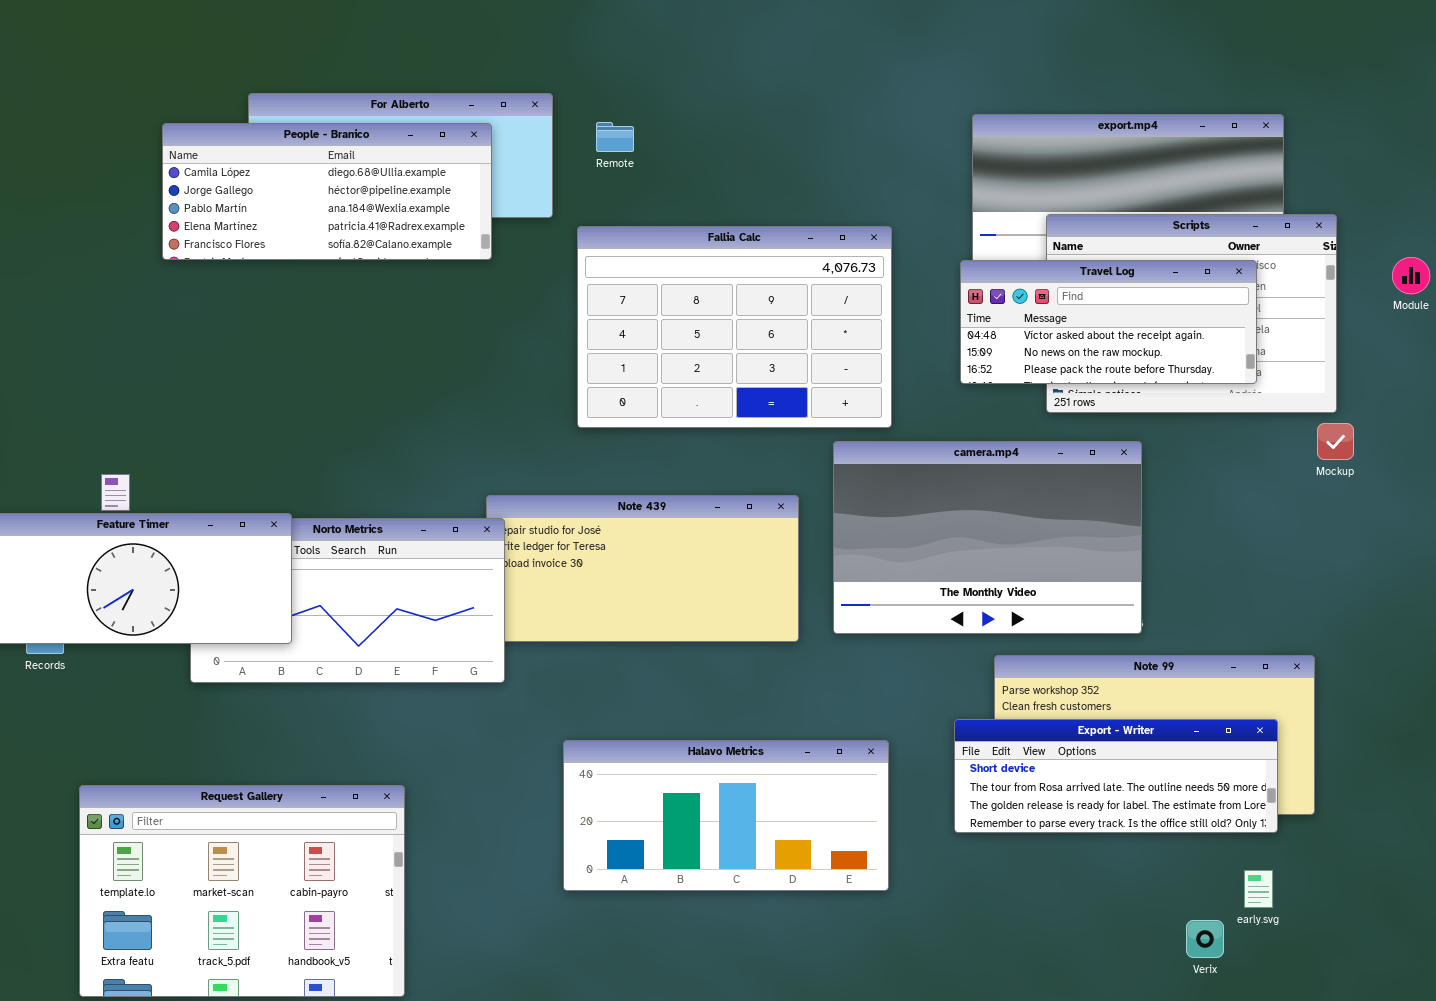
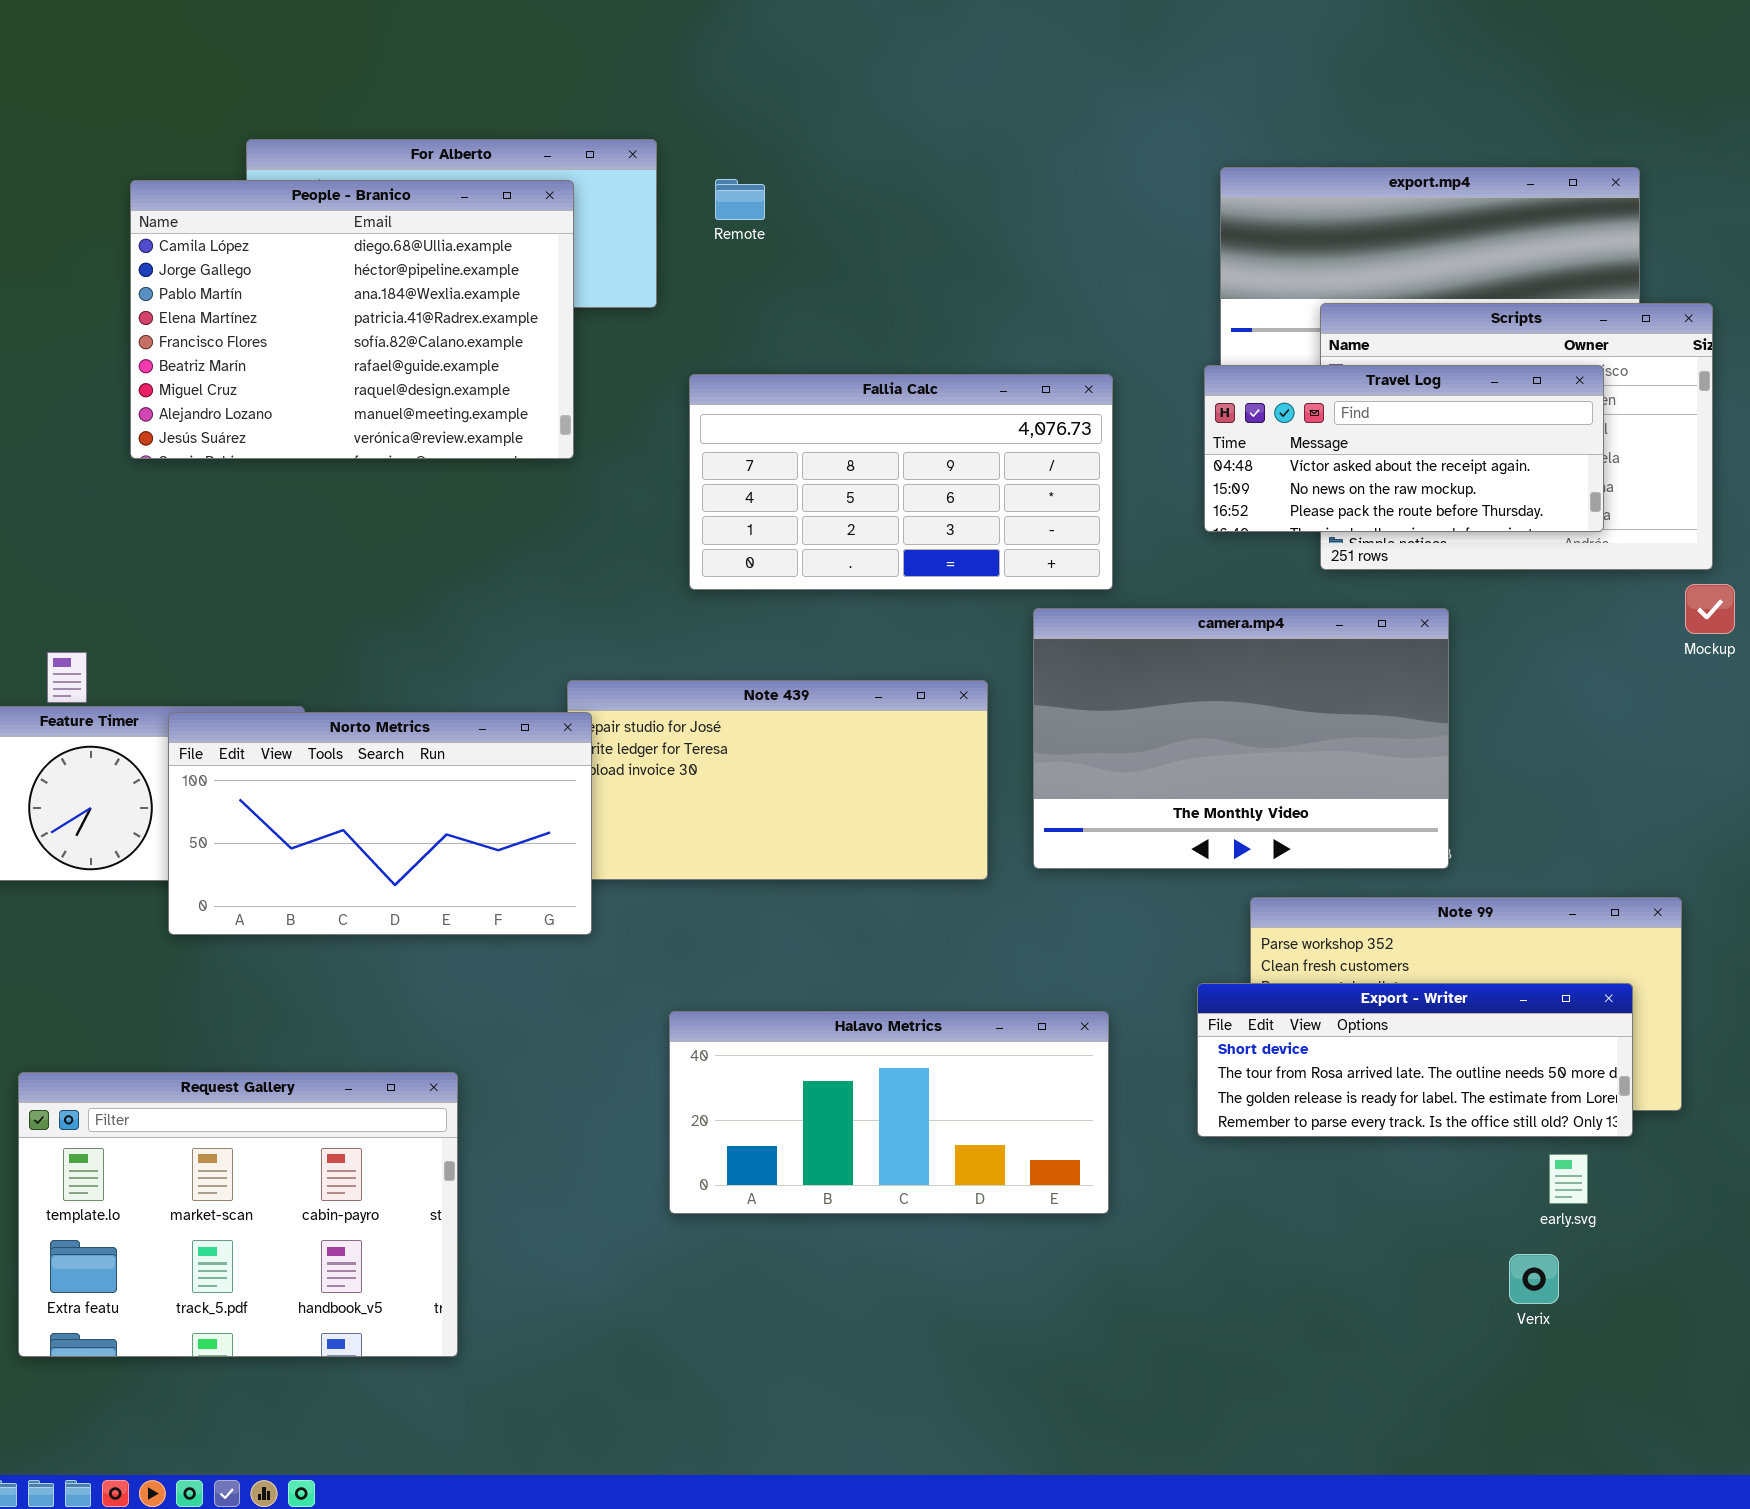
People - Branico: [162,123,492,260] -> [130,180,574,459], resized
Fallia Calc: [577,226,892,428] -> [689,374,1113,590], resized
Norto Metrics: [190,518,505,683] -> [168,712,592,935], raised
early.svg: [1244,870,1273,908] -> [1549,1154,1588,1204], moved

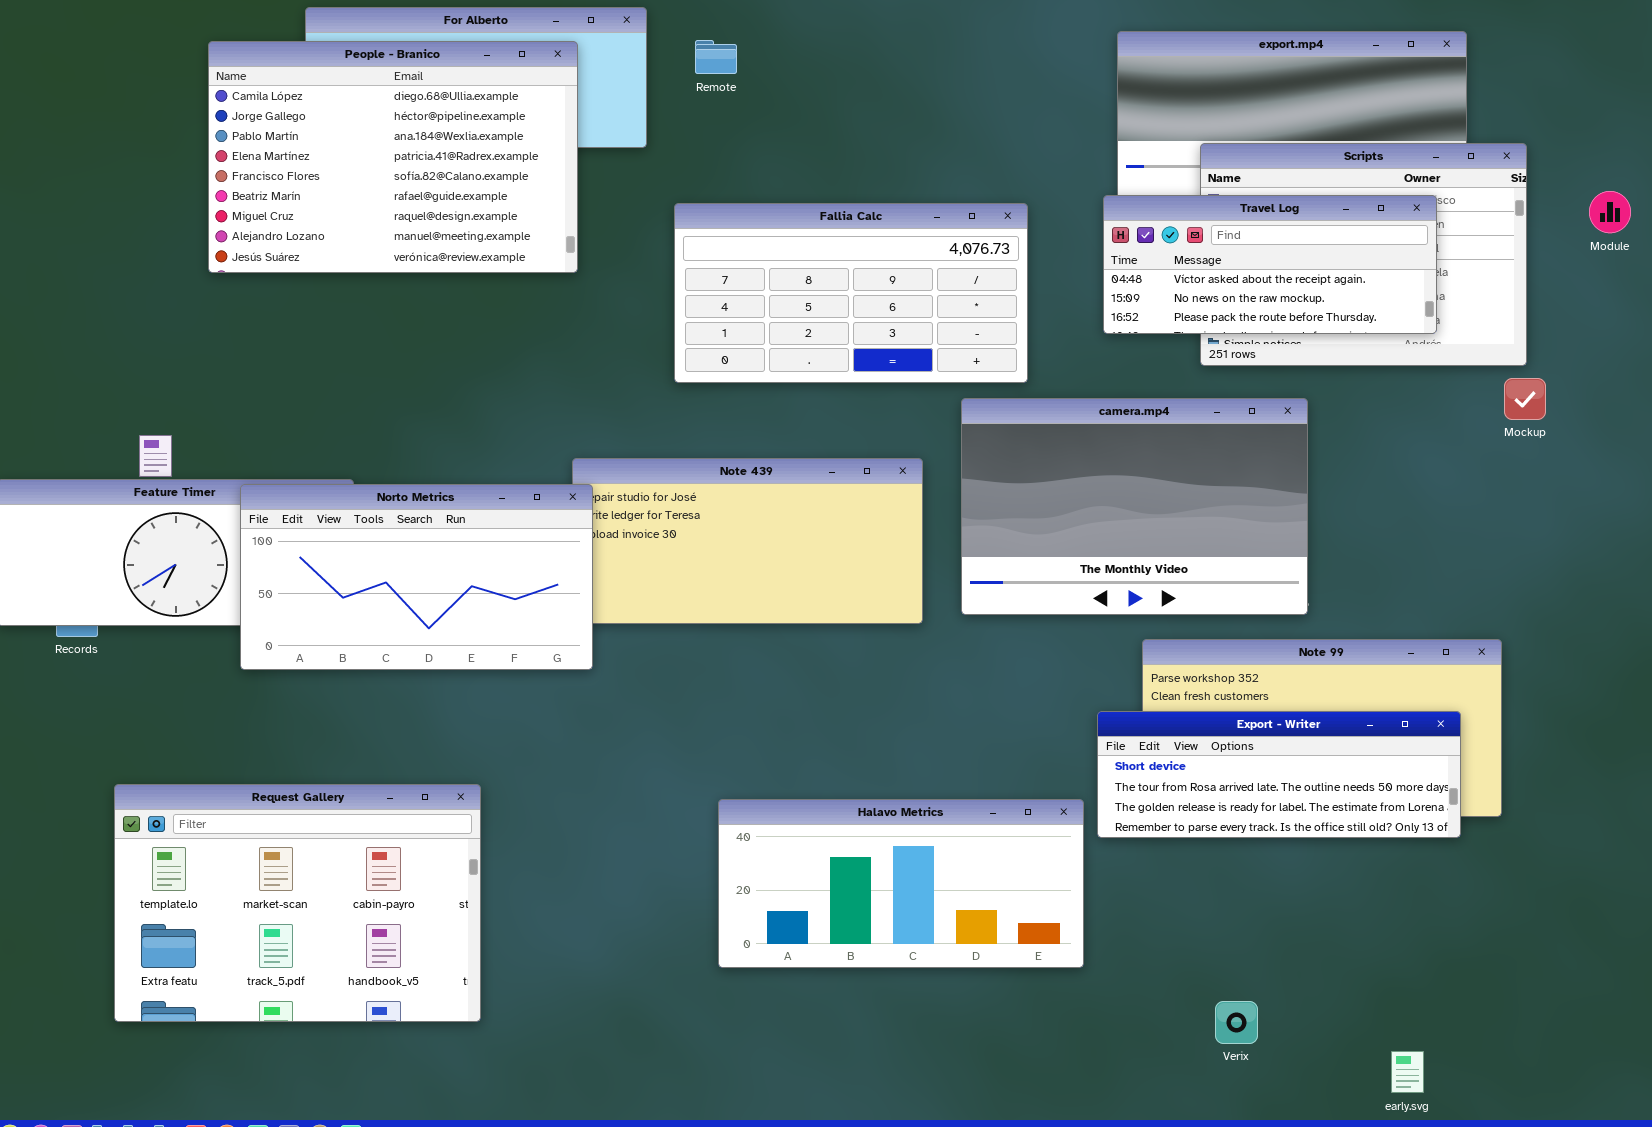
Halavo Metrics: [669,1011,1109,1214] -> [718,799,1084,968], moved
early.svg: [1549,1154,1588,1204] -> [1391,1051,1424,1093], moved
Verix: [1509,1254,1559,1304] -> [1215,1001,1258,1044], moved

